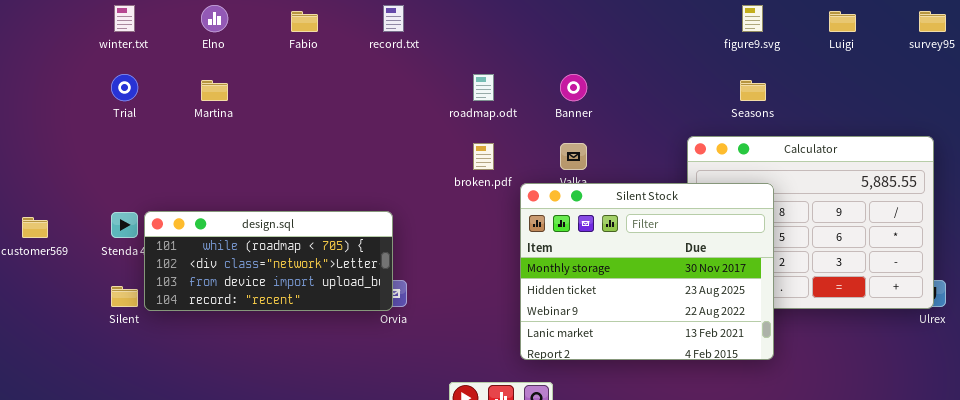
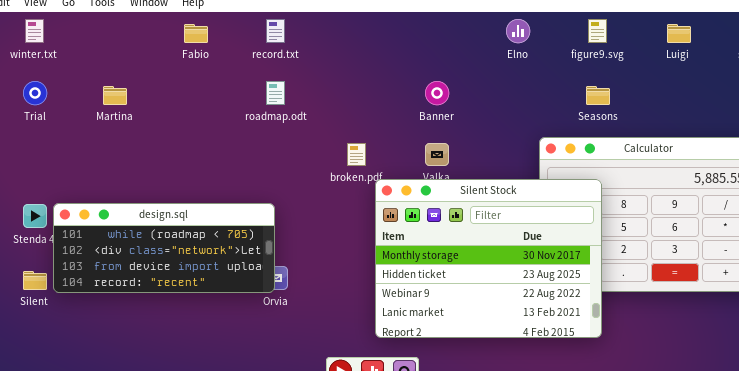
Elno: [201,5,228,32] -> [506,19,530,43], moved
roadmap.odt: [473,74,494,101] -> [266,81,285,105], moved
Silent Stock: [520,183,774,360] -> [375,179,602,338], moved

